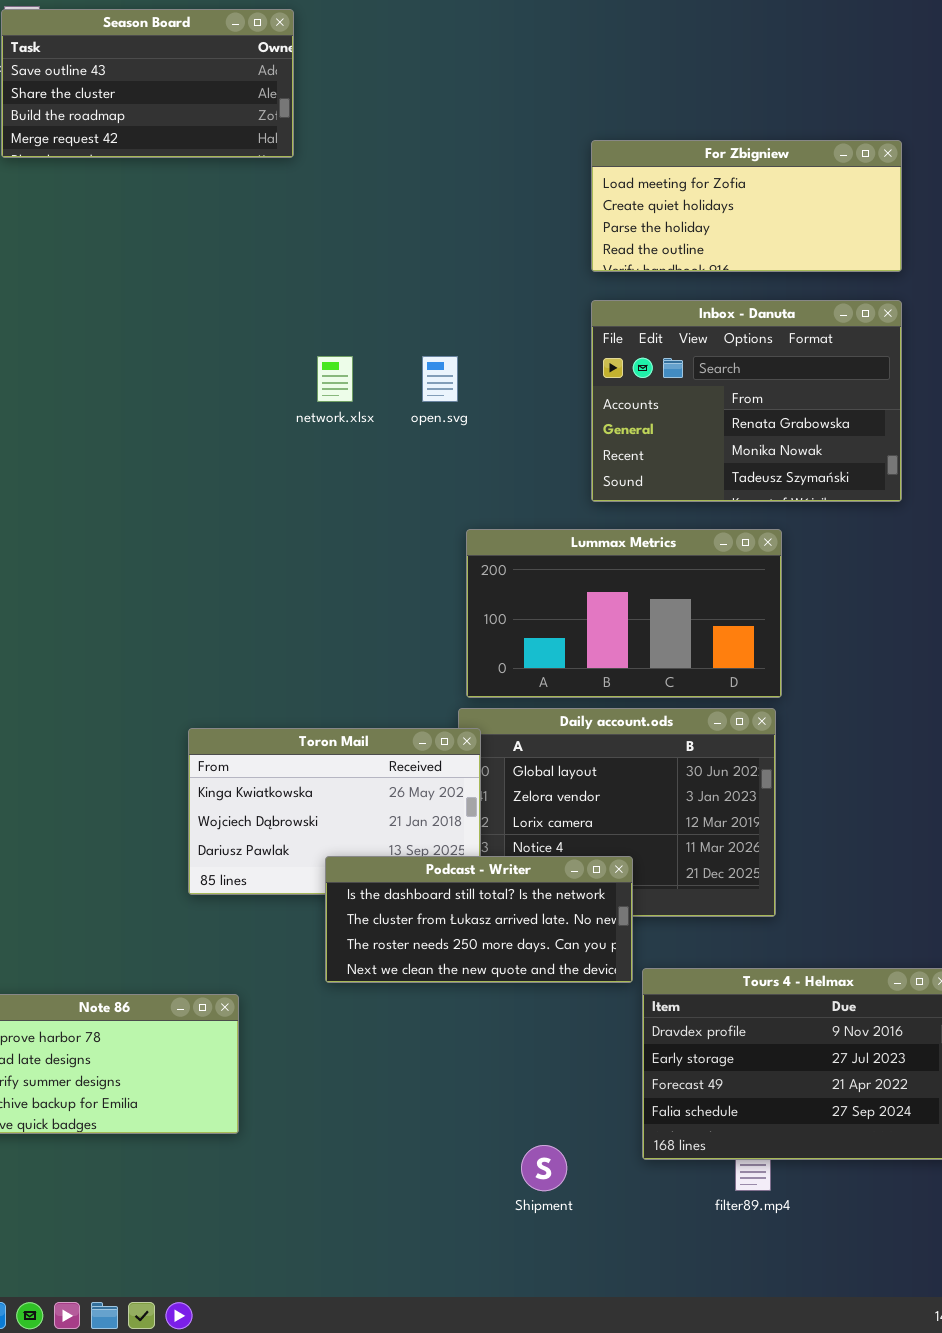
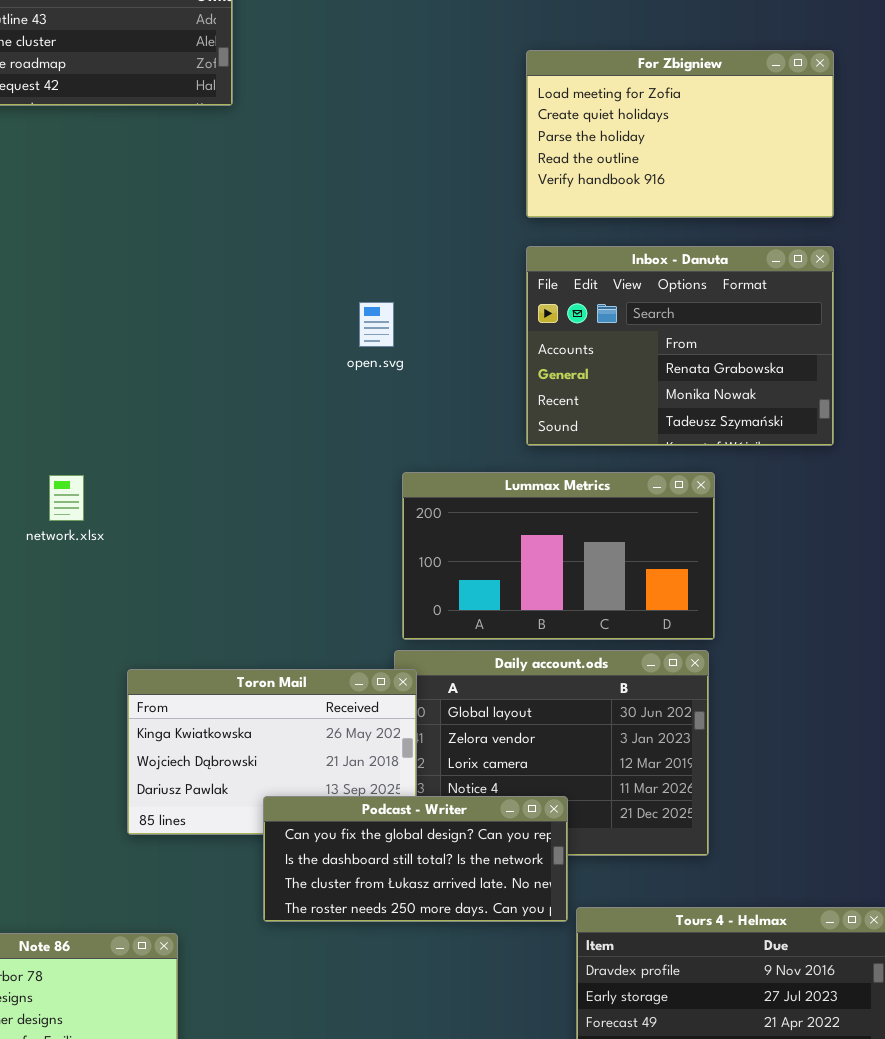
For Zbigniew: [591,140,902,272] -> [526,50,834,218], resized
network.xlsx: [317,356,353,402] -> [49,475,84,521], moved
Podcast - Writer: [325,856,633,983] -> [263,796,568,922], scrolled up 1 row

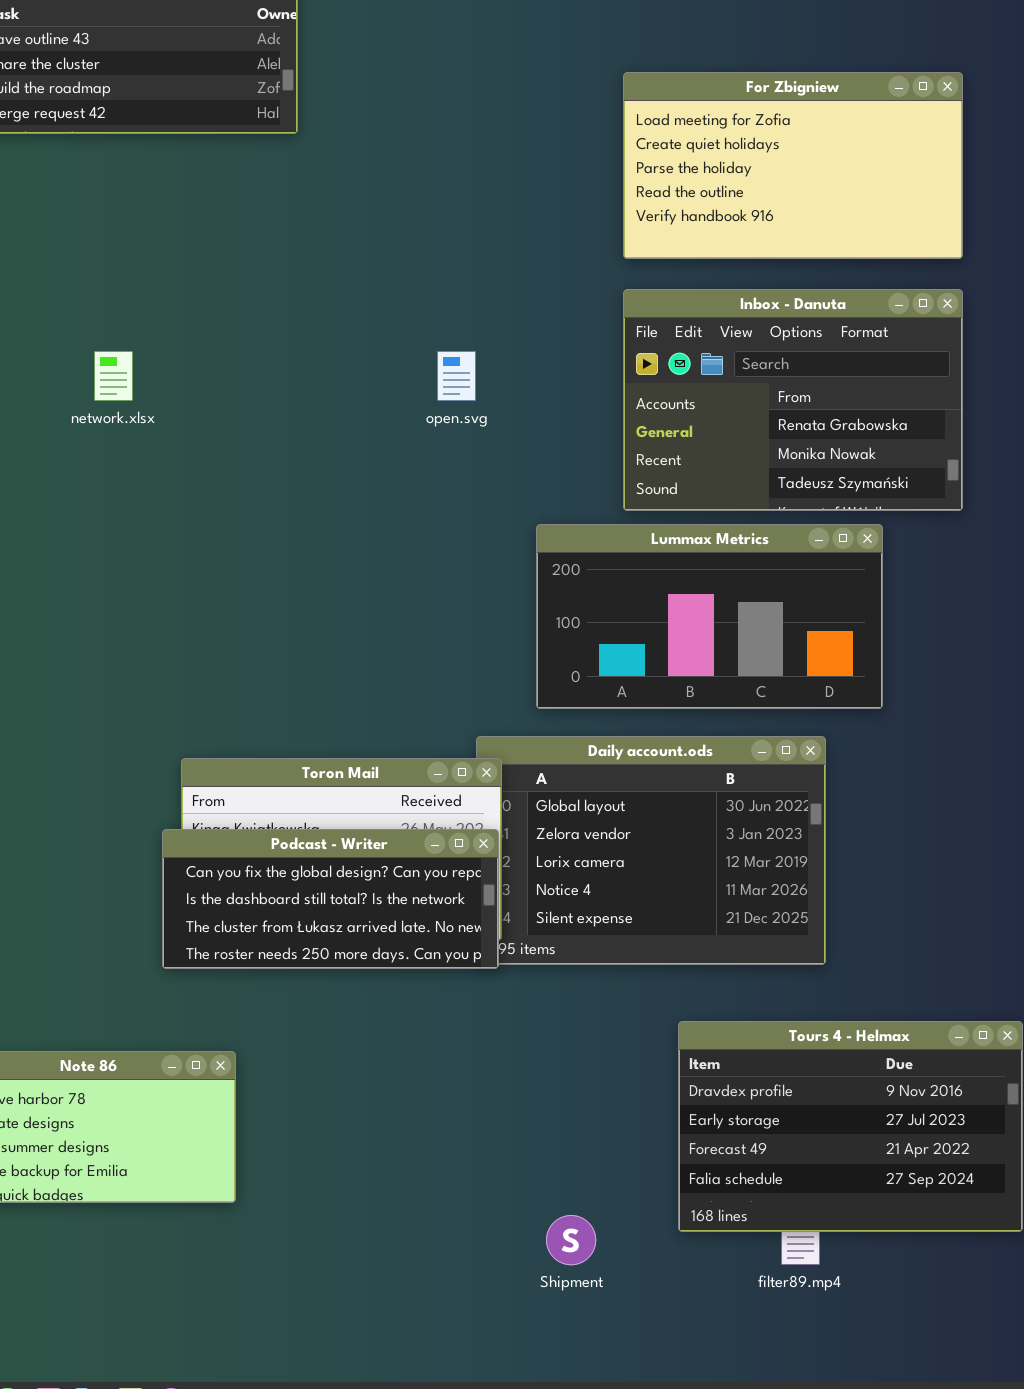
Lummax Metrics: [402,472,715,640] -> [536,524,883,709], moved
network.xlsx: [49,475,84,521] -> [94,351,133,401], moved
Podcast - Writer: [263,796,568,922] -> [162,829,499,969], moved

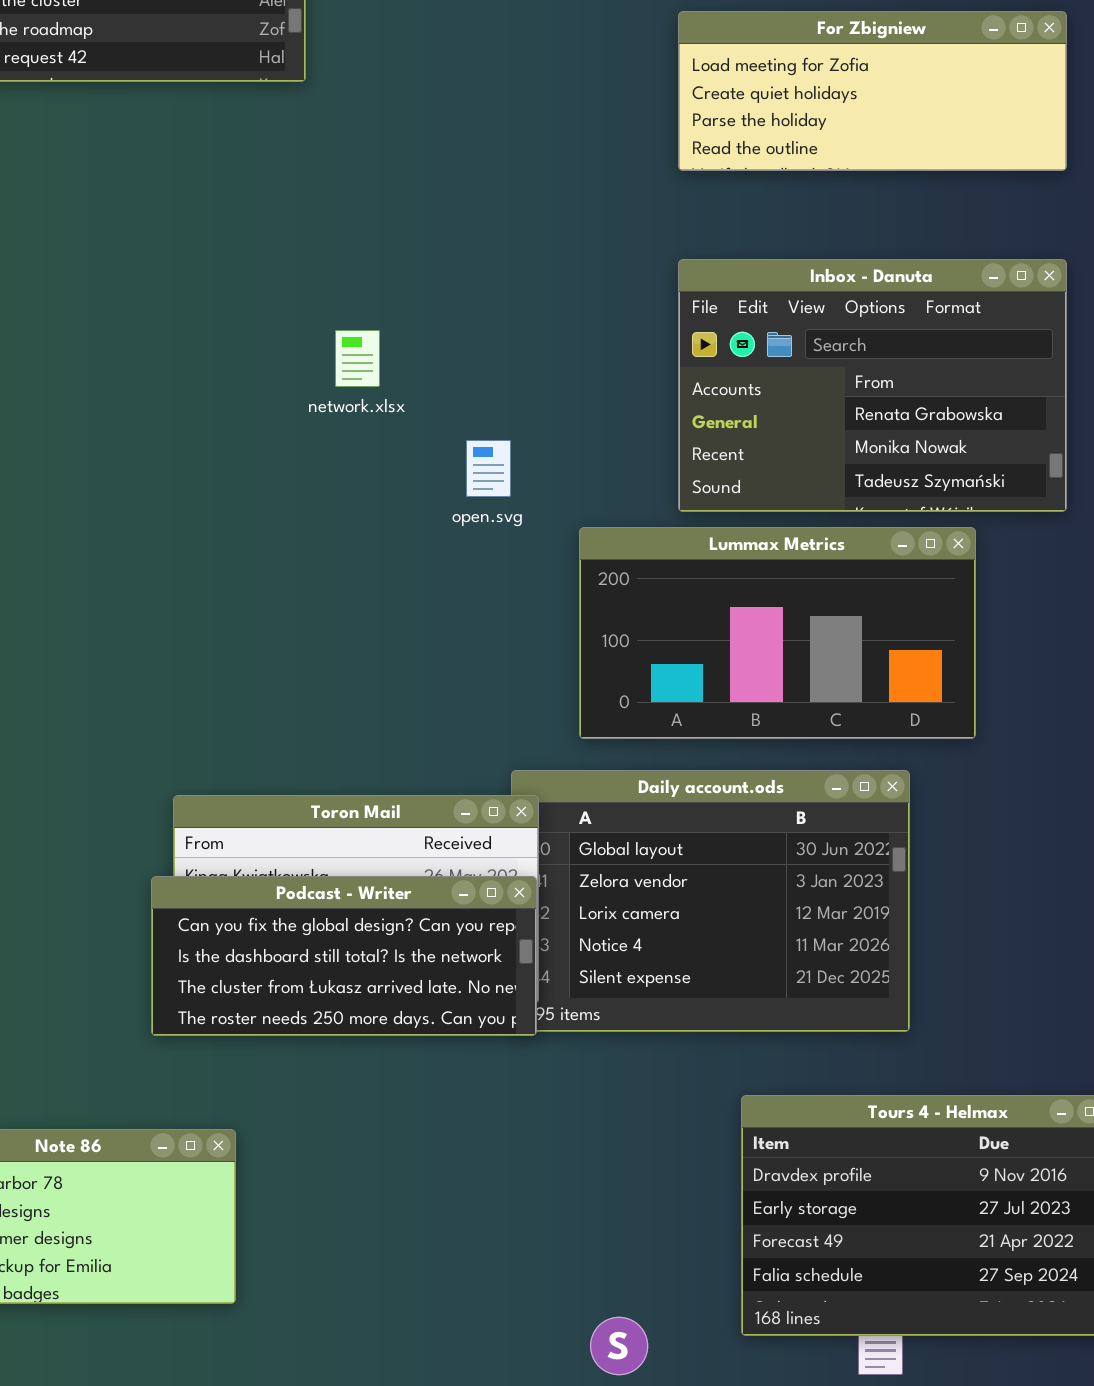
For Zbigniew: [623,72,963,259] -> [678,11,1067,171], resized
network.xlsx: [94,351,133,401] -> [335,330,380,387], moved
open.svg: [437,351,476,401] -> [466,440,511,497], moved

